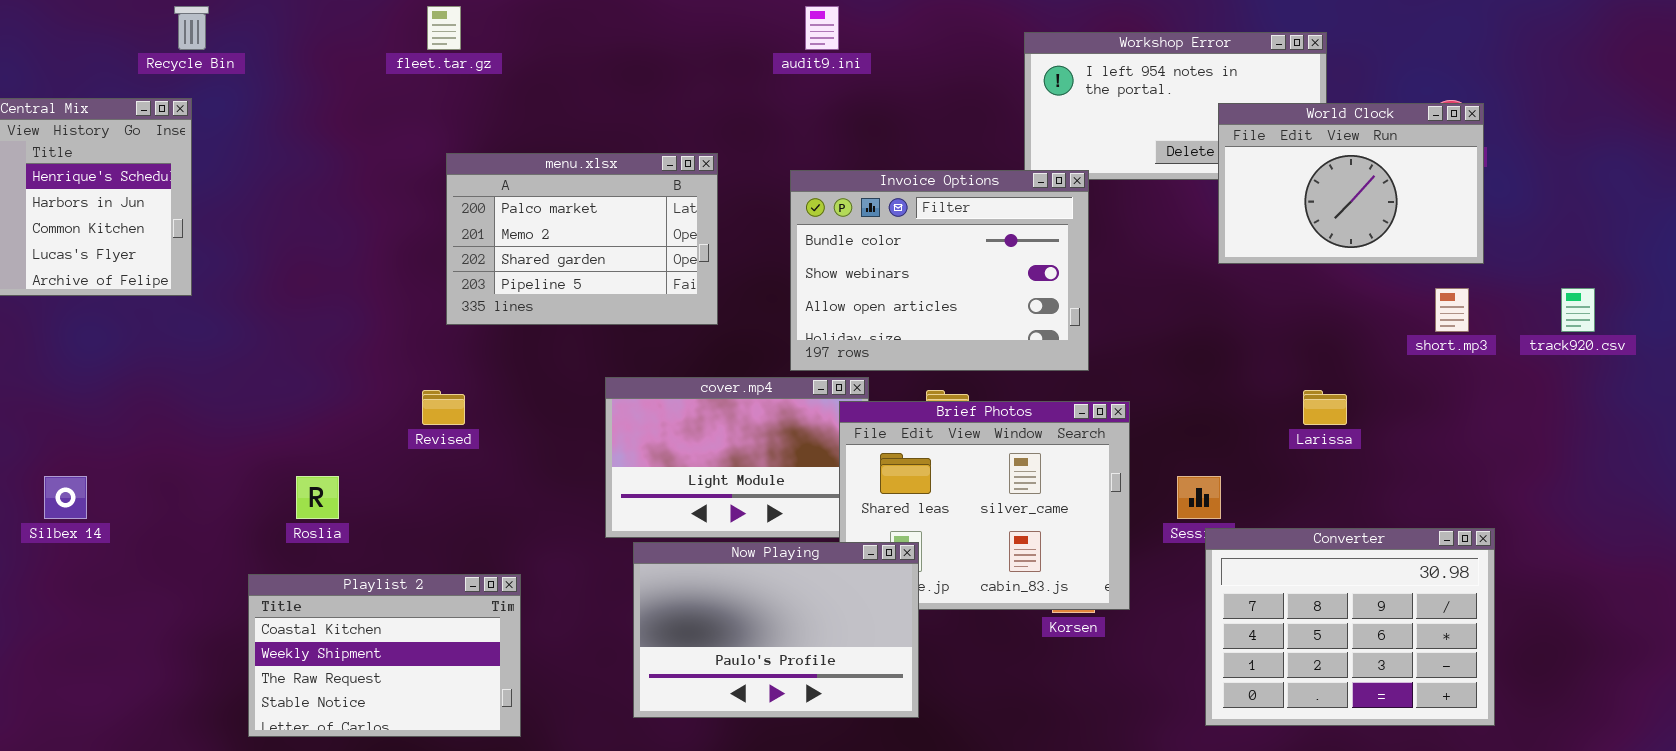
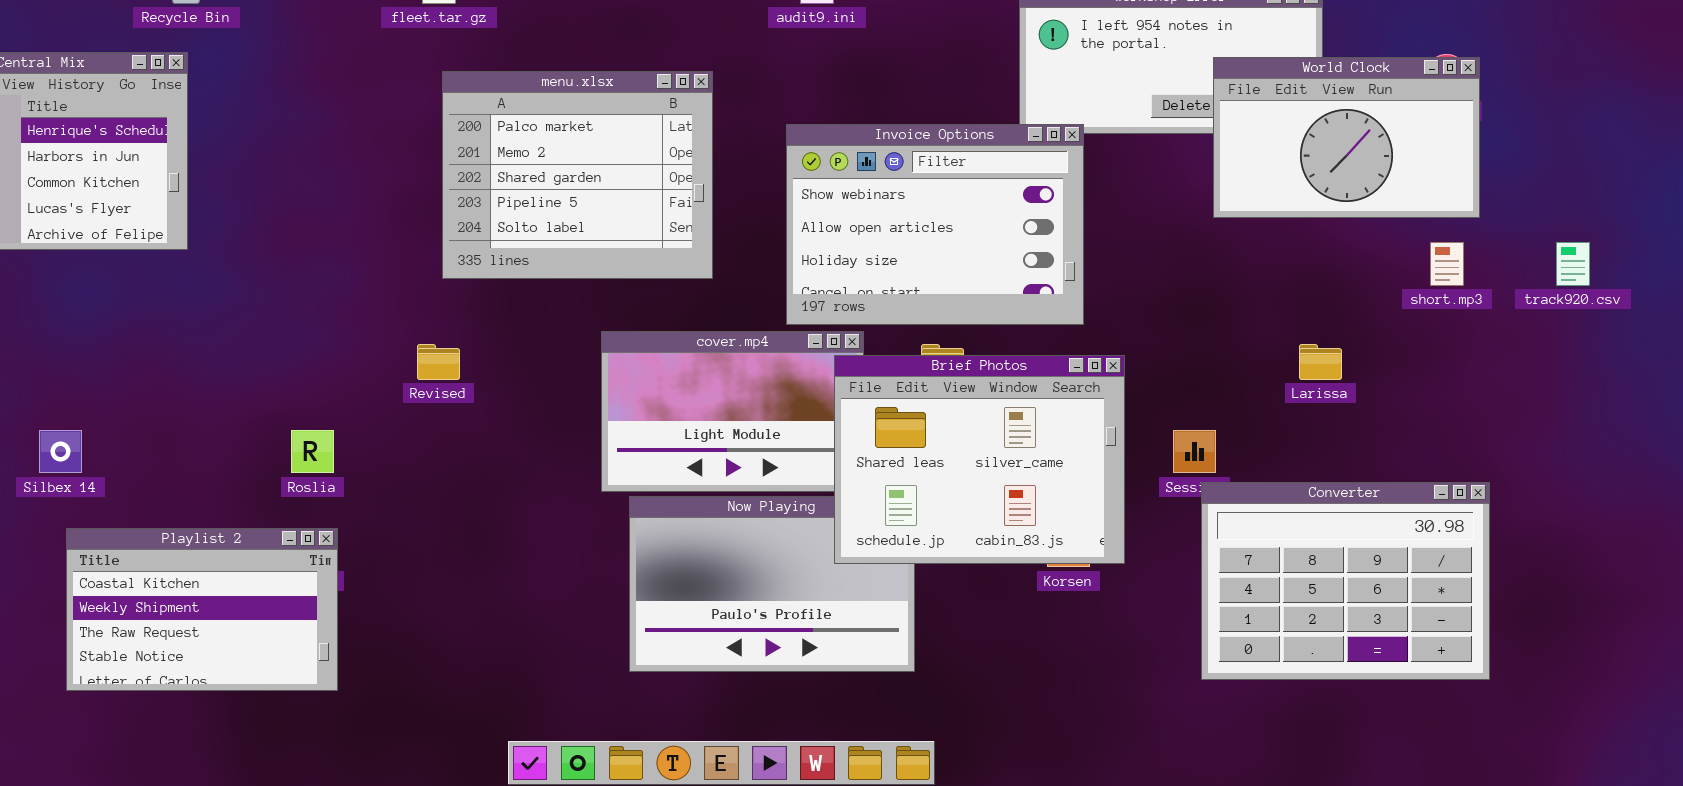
menu.xlsx: [446,153,718,325] -> [442,71,713,279], resized
Invoice Options: [790,170,1089,371] -> [786,124,1084,325], scrolled down 1 row
Brief Photos: [839,401,1130,610] -> [834,355,1125,564], raised
Playlist 2: [248,574,521,737] -> [66,528,338,691], moved

